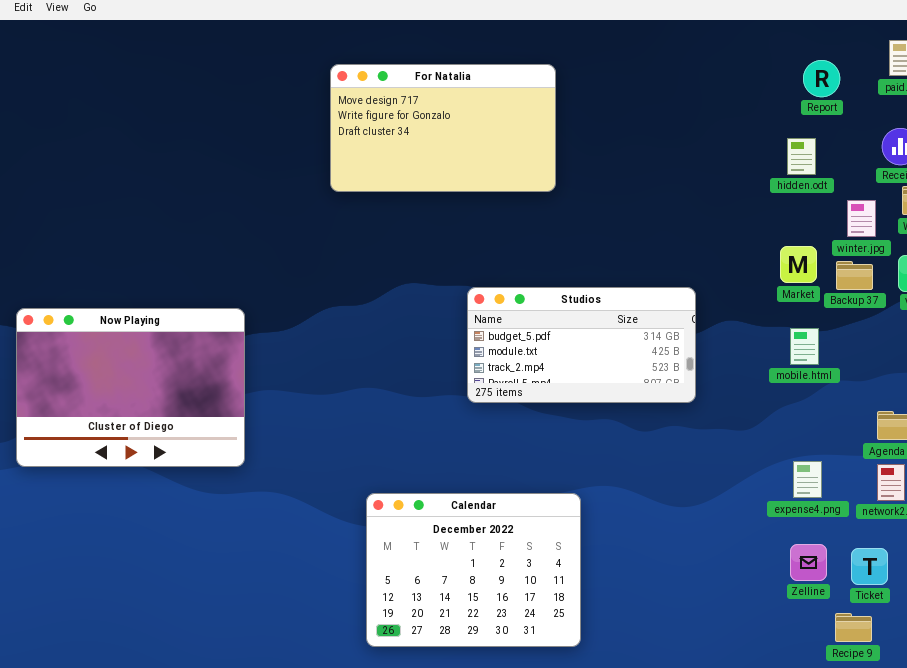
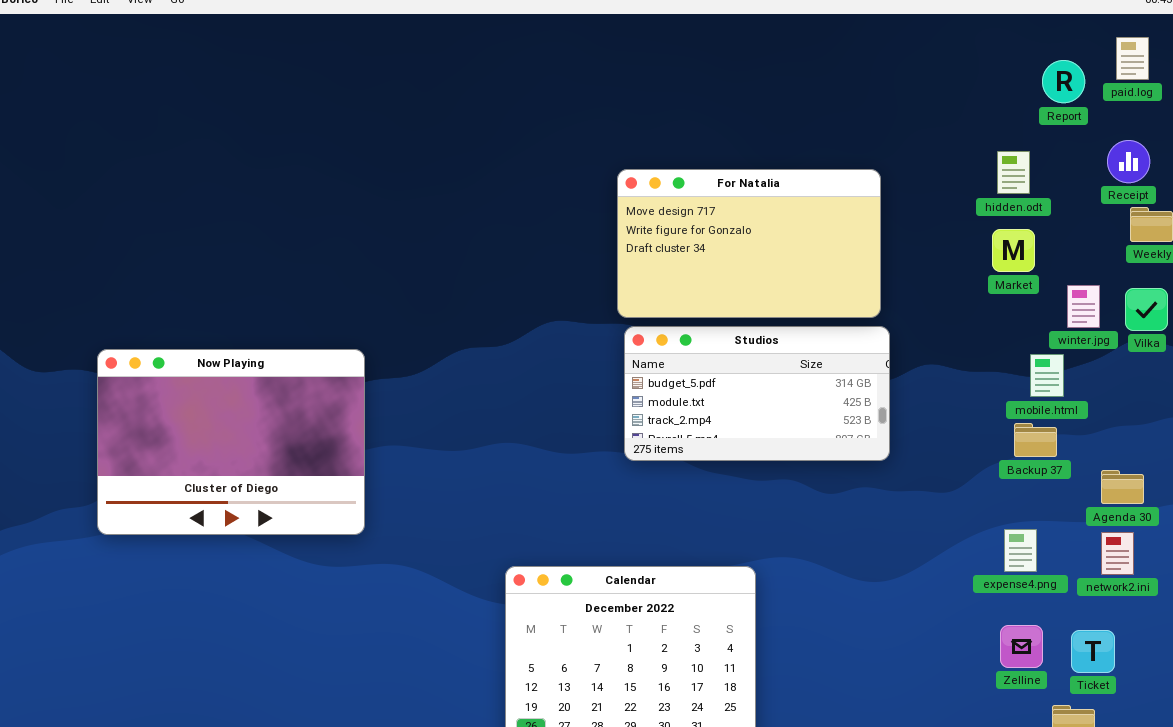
Report: [803,60,840,97] -> [1042,60,1085,103], moved
For Natalia: [330,64,556,192] -> [617,169,881,318], moved
winter.jpg: [847,200,876,237] -> [1067,285,1100,328], moved
Market: [780,246,817,283] -> [992,229,1035,272], moved
Backup 37: [836,261,873,290] -> [1014,423,1057,457], moved
mobile.html: [790,328,819,365] -> [1030,354,1064,397], moved

